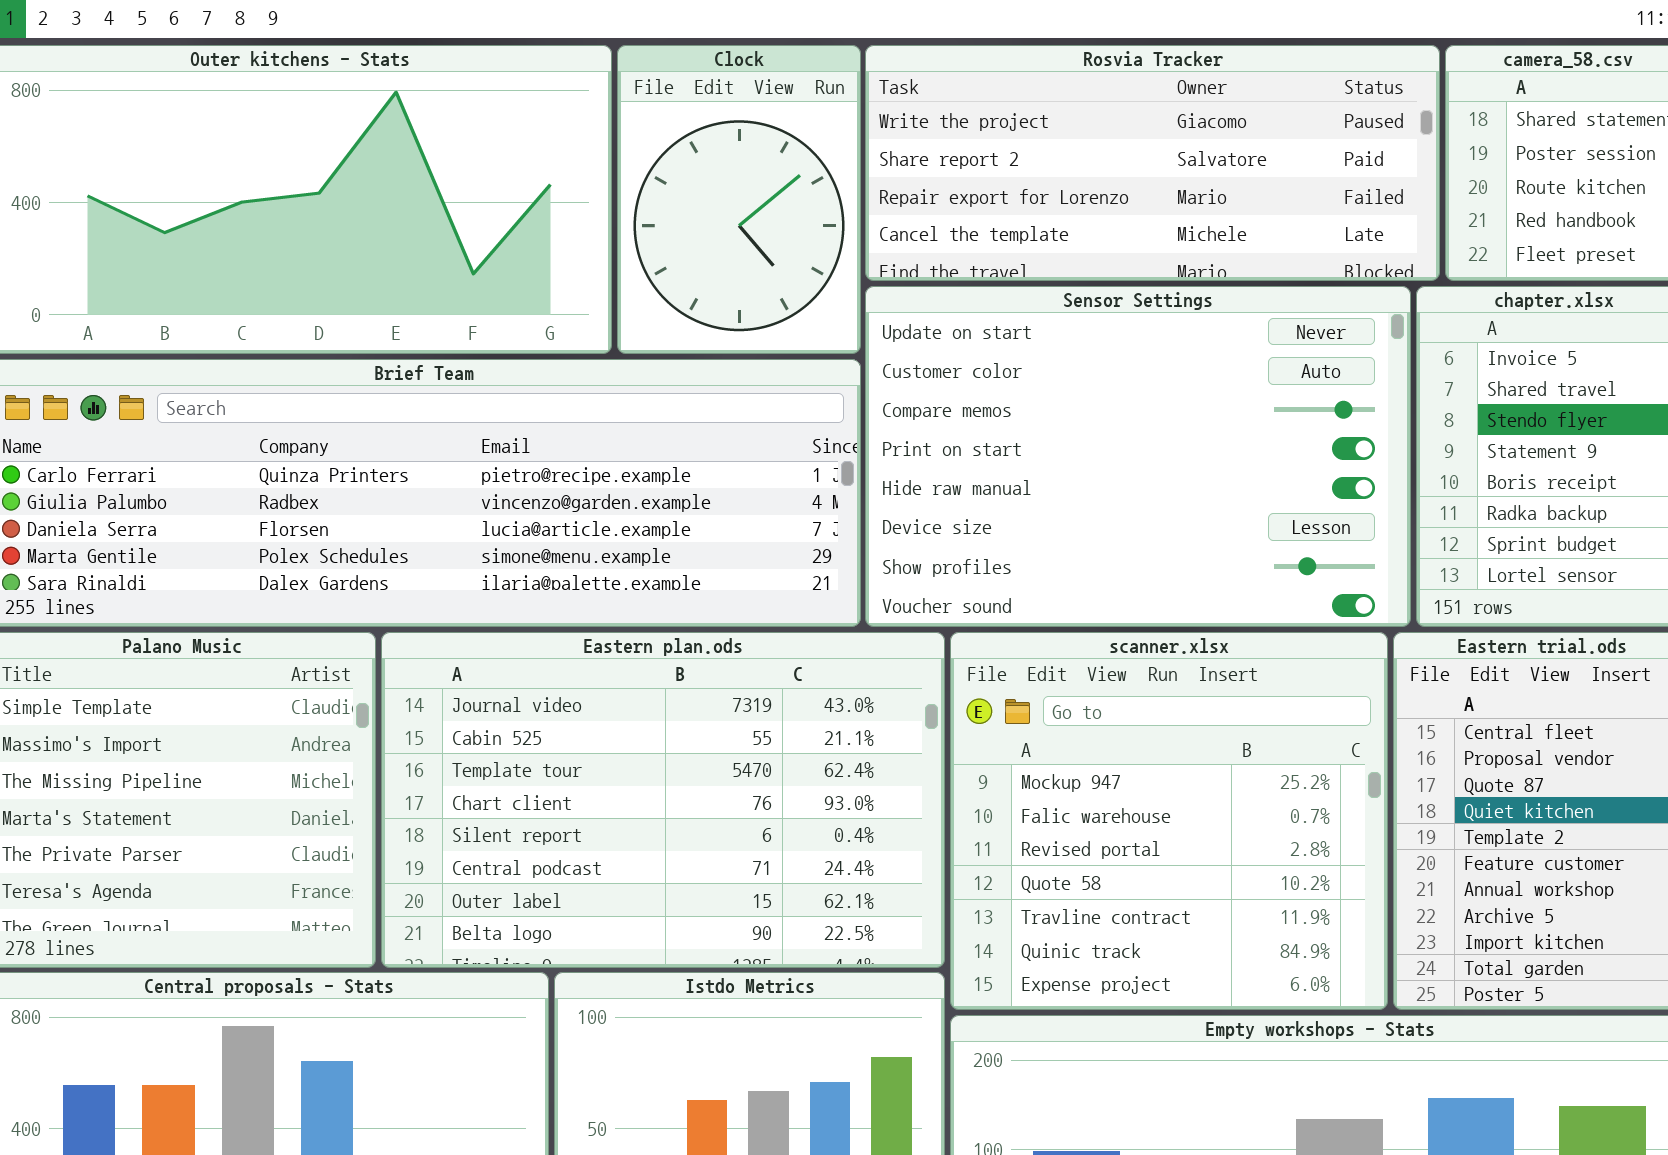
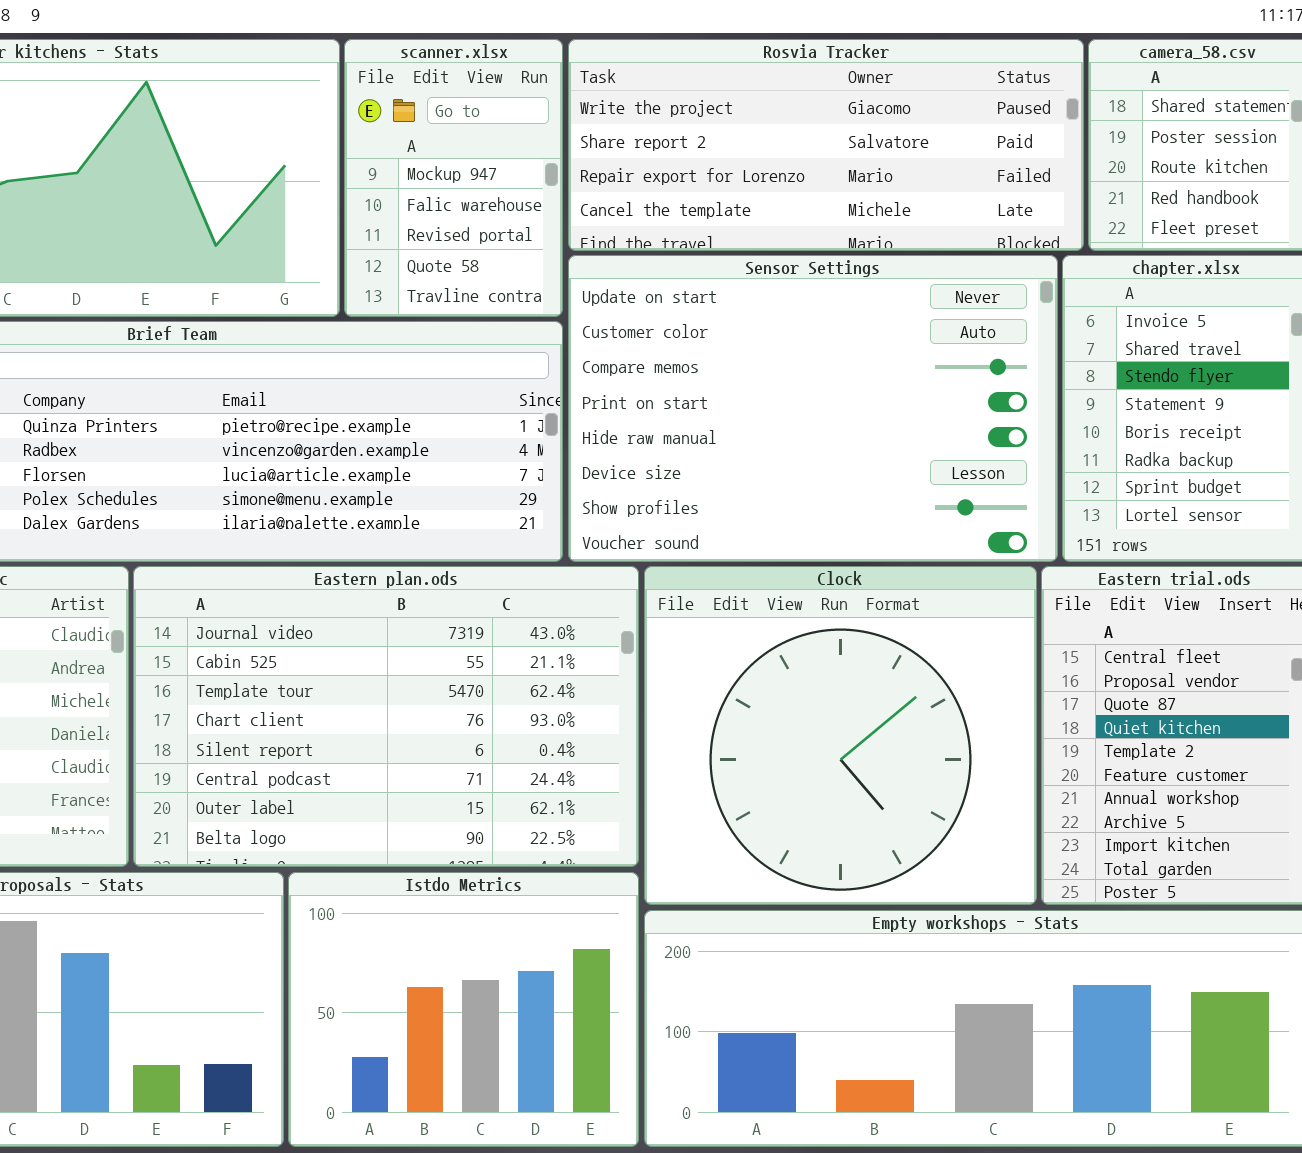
Clock: [617,45,861,354] -> [644,566,1037,905], moved, resized
scanner.xlsx: [950,632,1388,1010] -> [344,39,563,317], moved, resized

